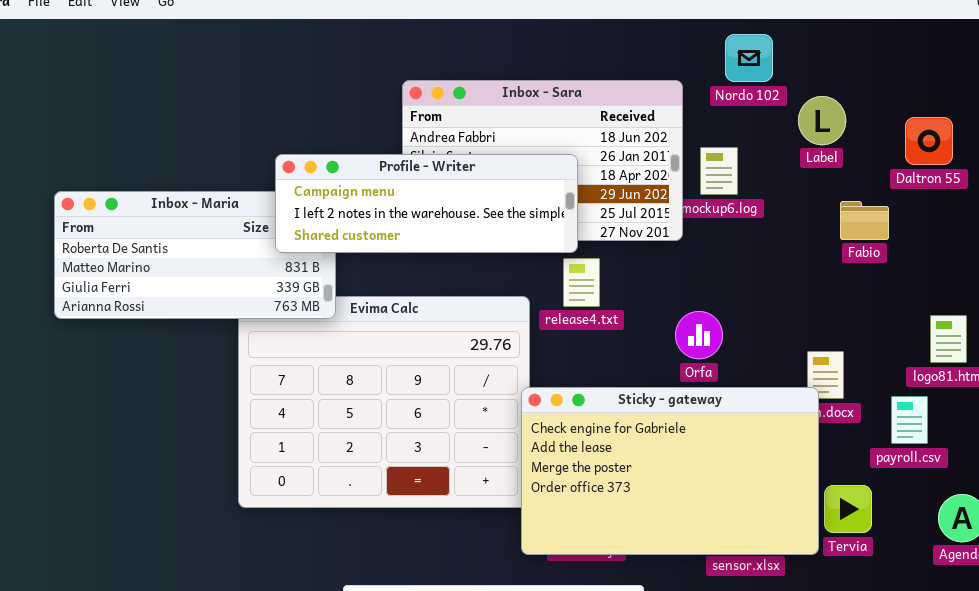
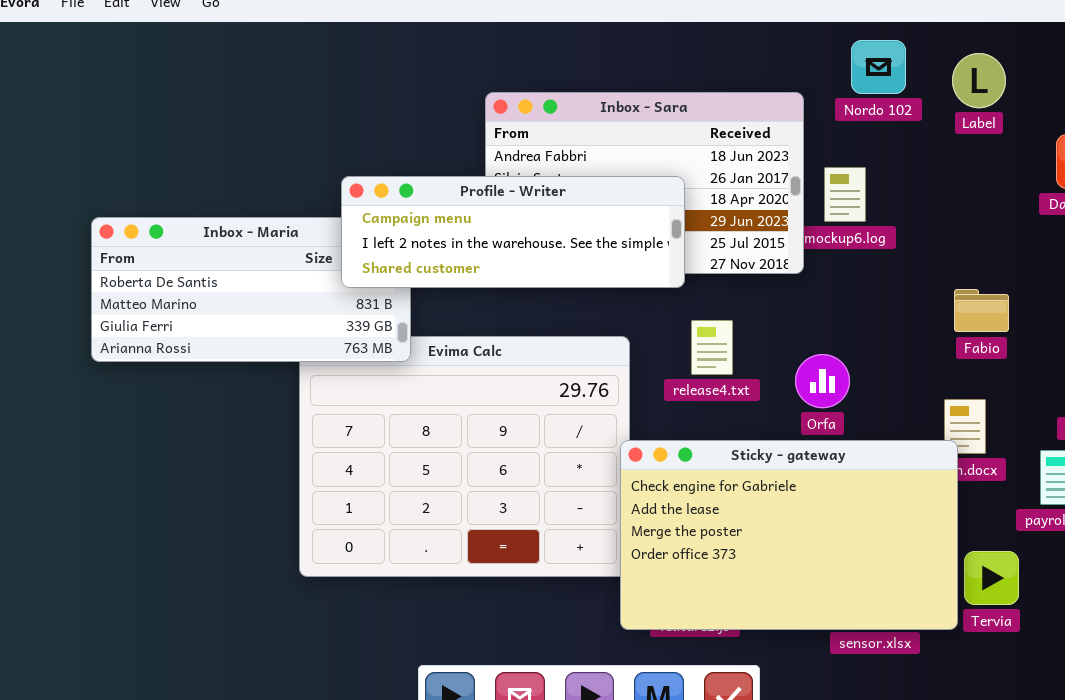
Label: [798,96,846,145] -> [952,53,1006,108], moved
Fabio: [840,201,889,240] -> [954,289,1009,332], moved
release4.txt: [563,258,600,307] -> [691,320,733,375], moved

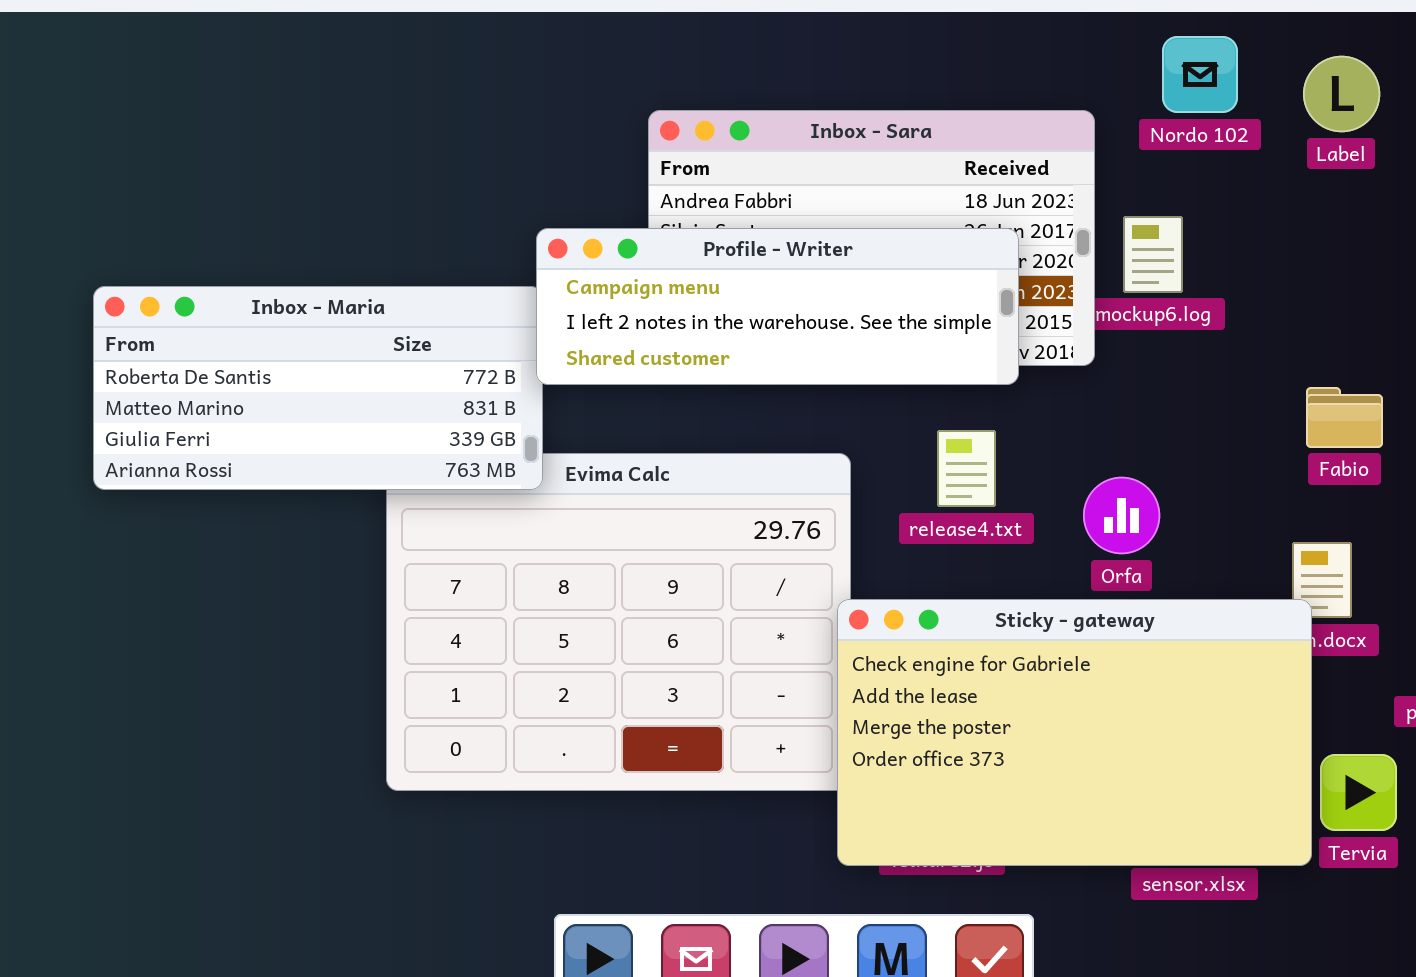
Profile - Writer: [341,176,685,288] -> [536,228,1019,385], moved

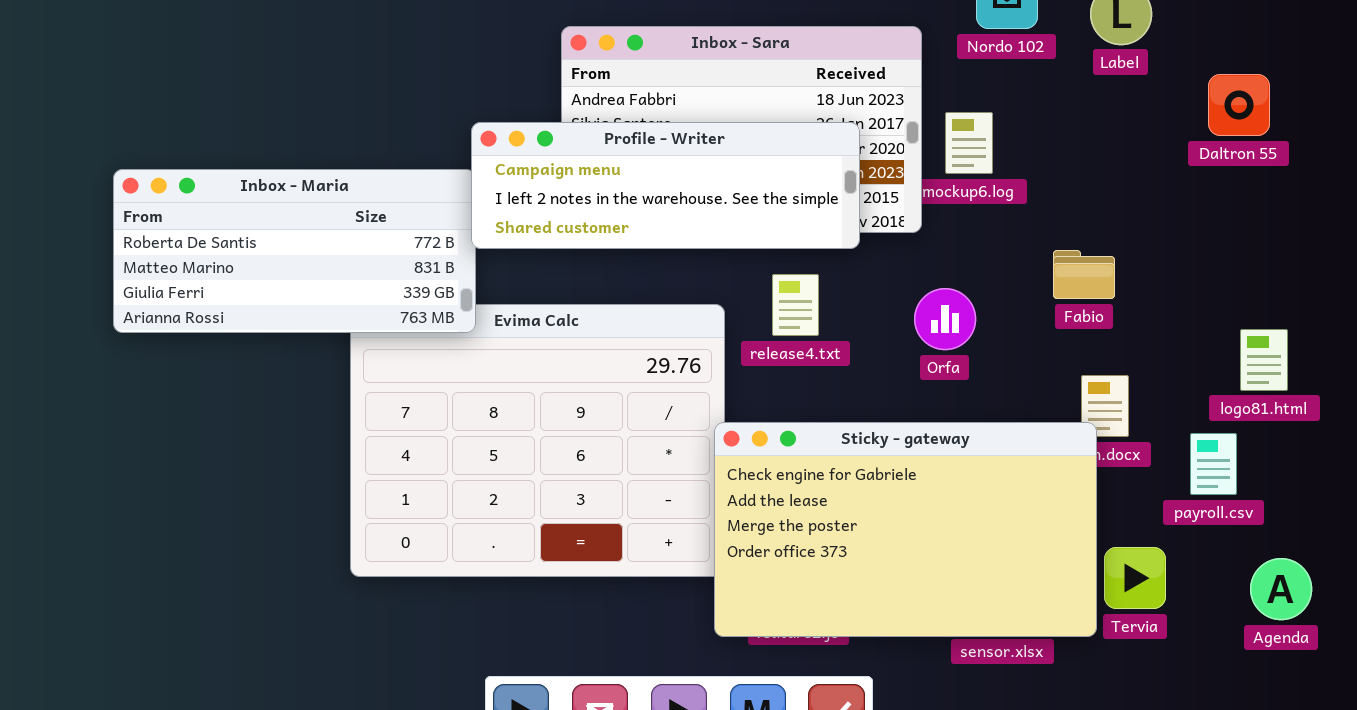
Fabio: [1306,387,1383,448] -> [1053,250,1115,299], moved
release4.txt: [937,430,996,507] -> [772,274,819,336], moved
Orfa: [1083,477,1160,554] -> [914,288,976,350], moved

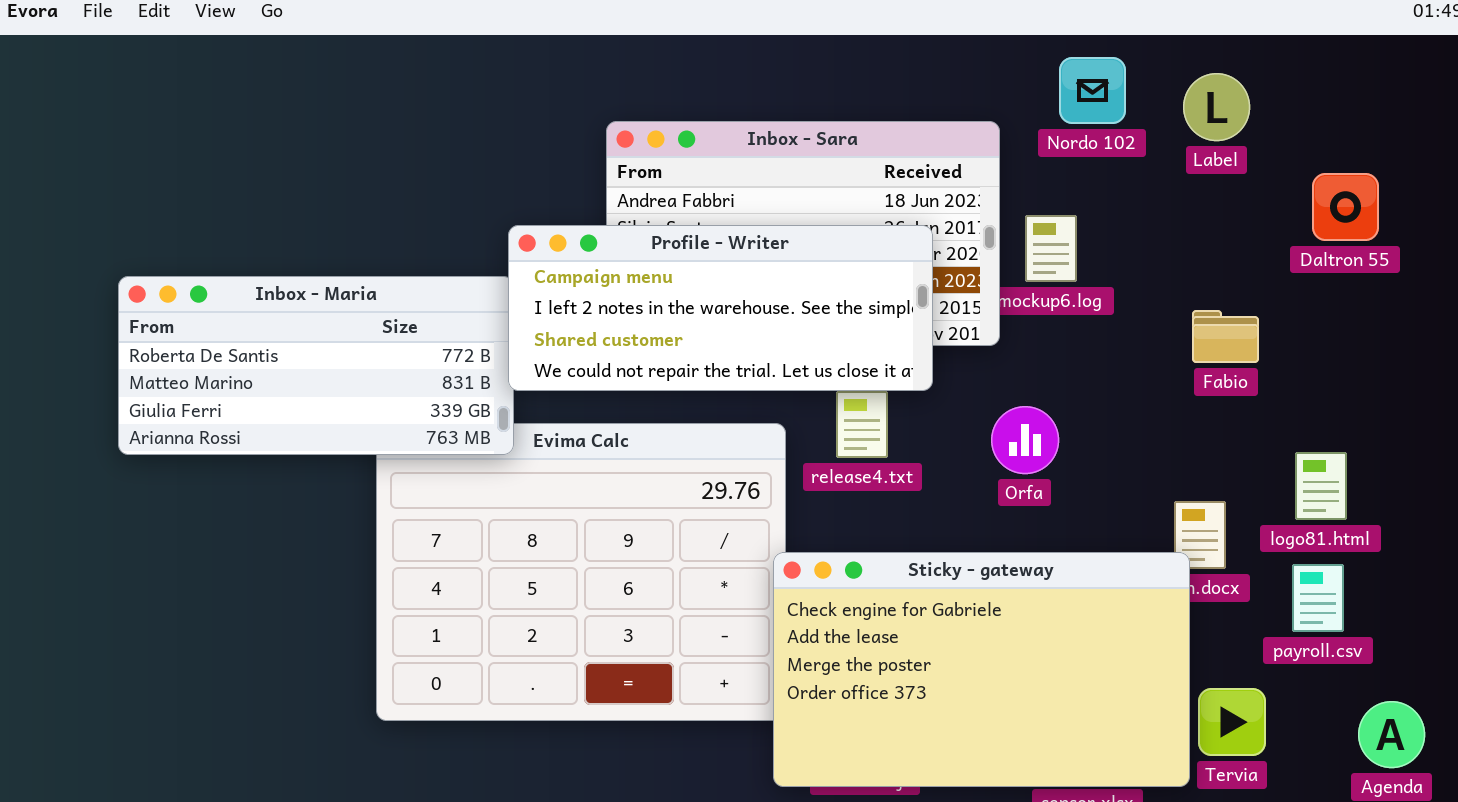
Profile - Writer: [471,122,860,249] -> [508,225,933,391], resized
Fabio: [1053,250,1115,299] -> [1192,310,1259,363], moved
logo81.html: [1240,329,1288,391] -> [1295,452,1347,520], moved

